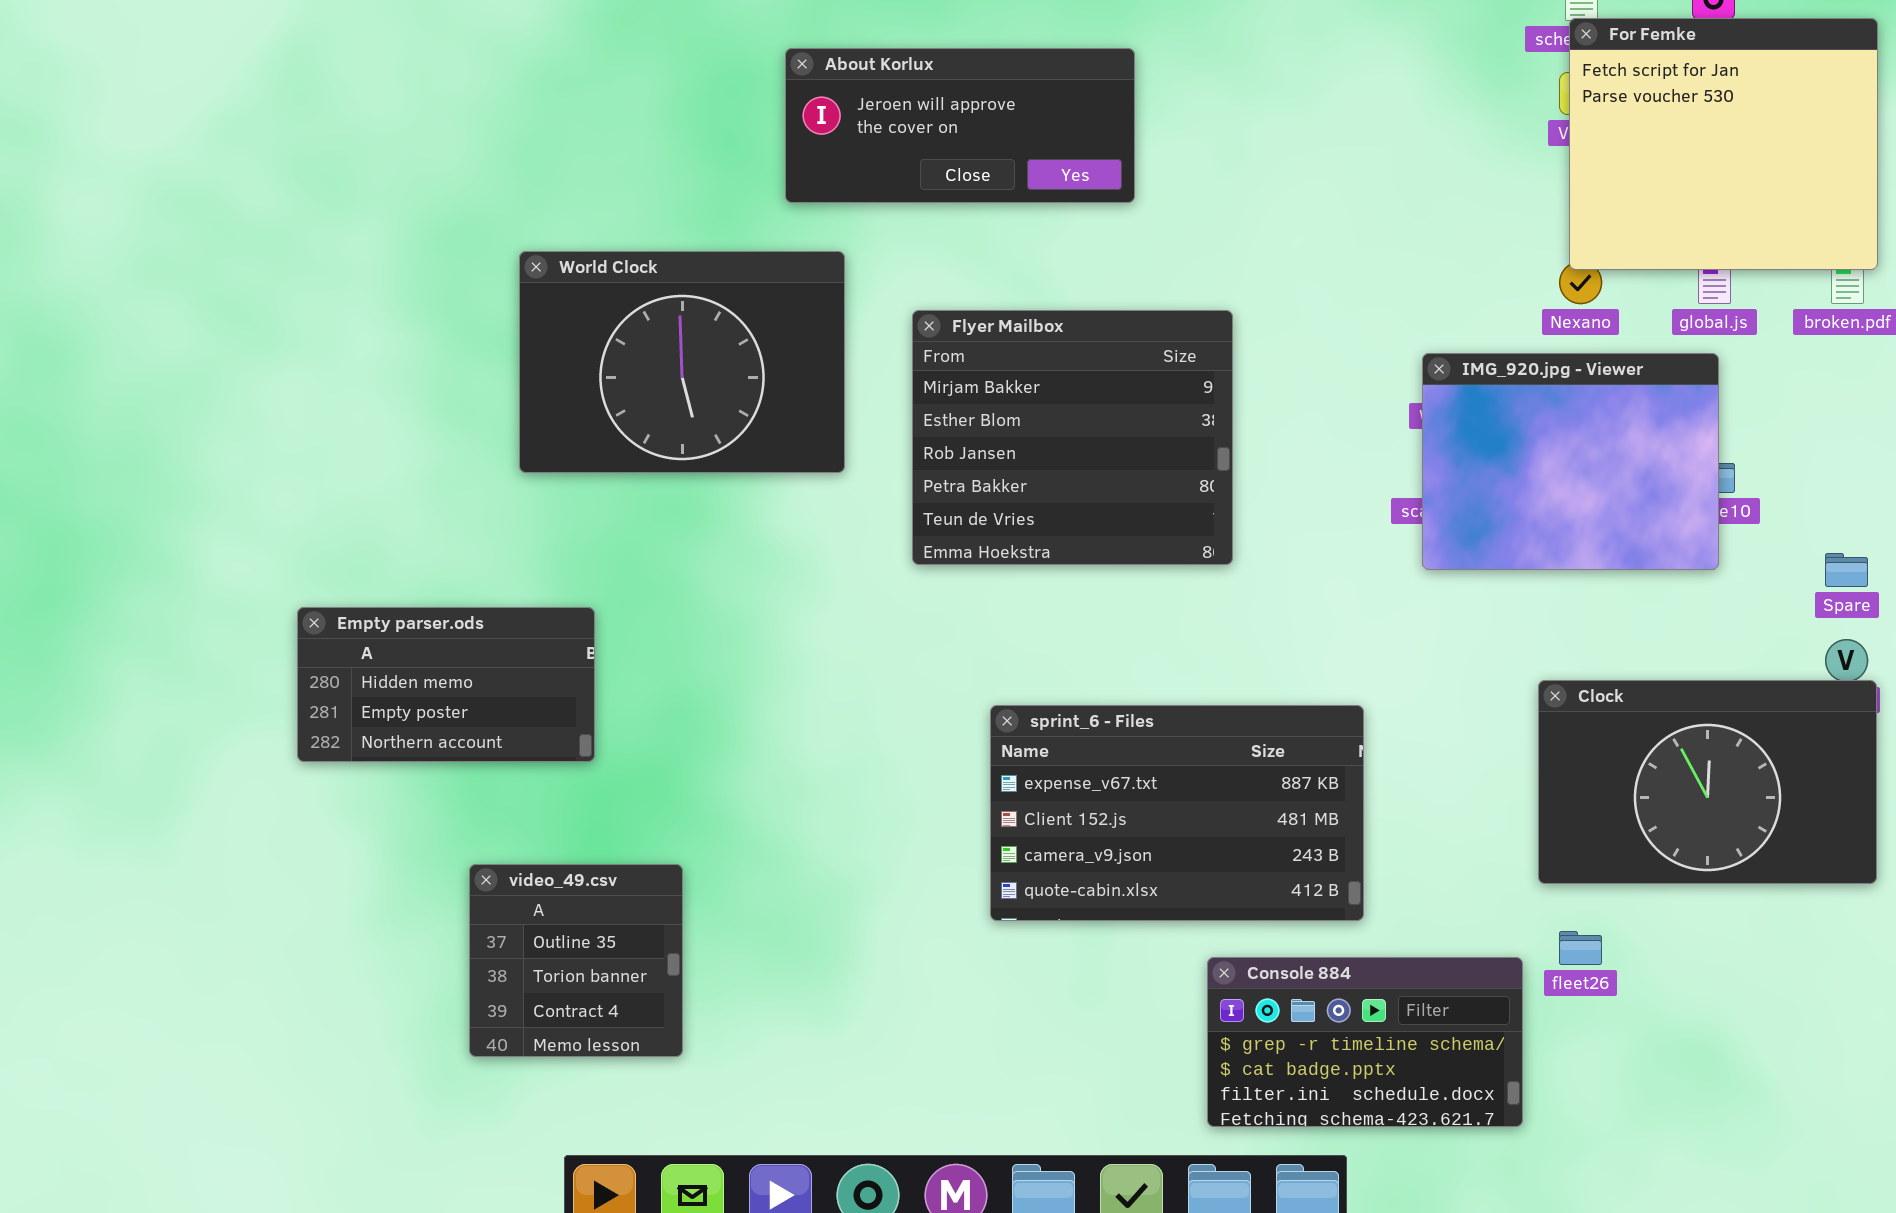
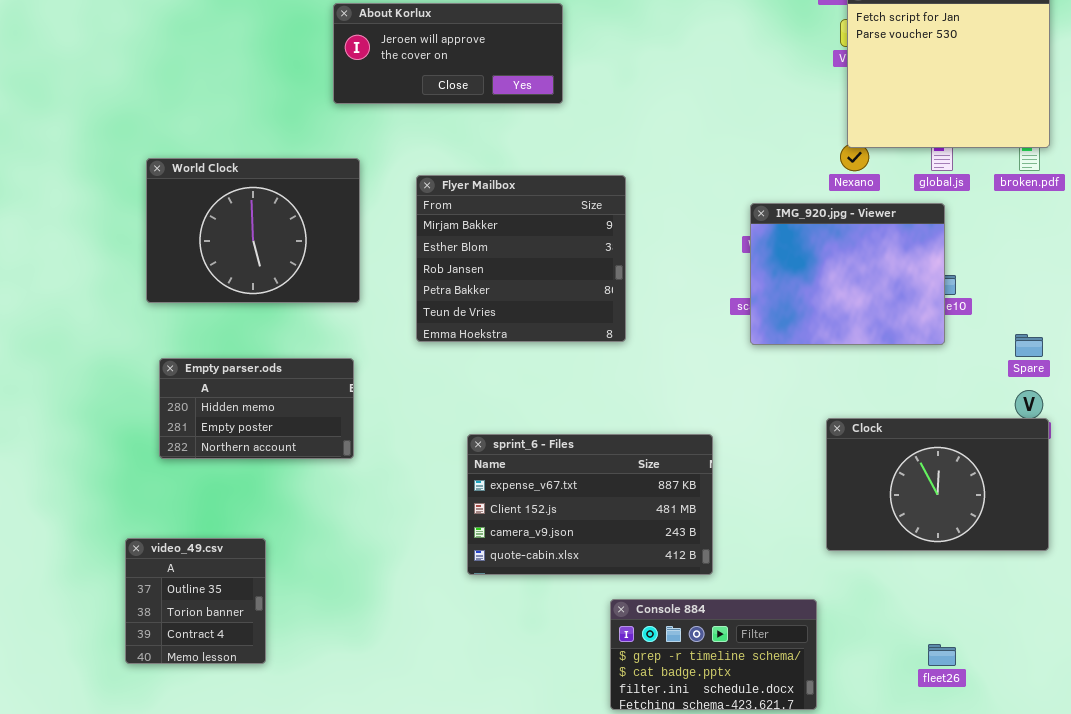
World Clock: [519,251,845,473] -> [146,158,360,303], moved
Empty parser.ods: [297,607,595,762] -> [159,358,354,459], moved
fleet26: [1559,931,1602,965] -> [928,644,956,666], moved

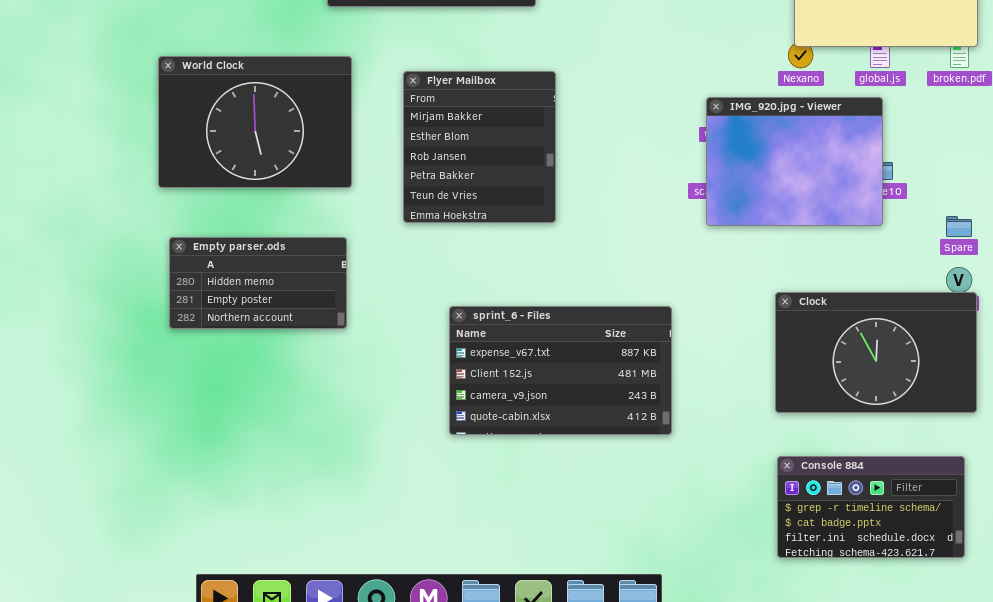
Flyer Mailbox: [416,175,626,342] -> [403,71,556,223], resized
video_49.csv: [125,538,266,664] -> none, closed
Console 884: [610,599,817,710] -> [777,456,965,558], moved

